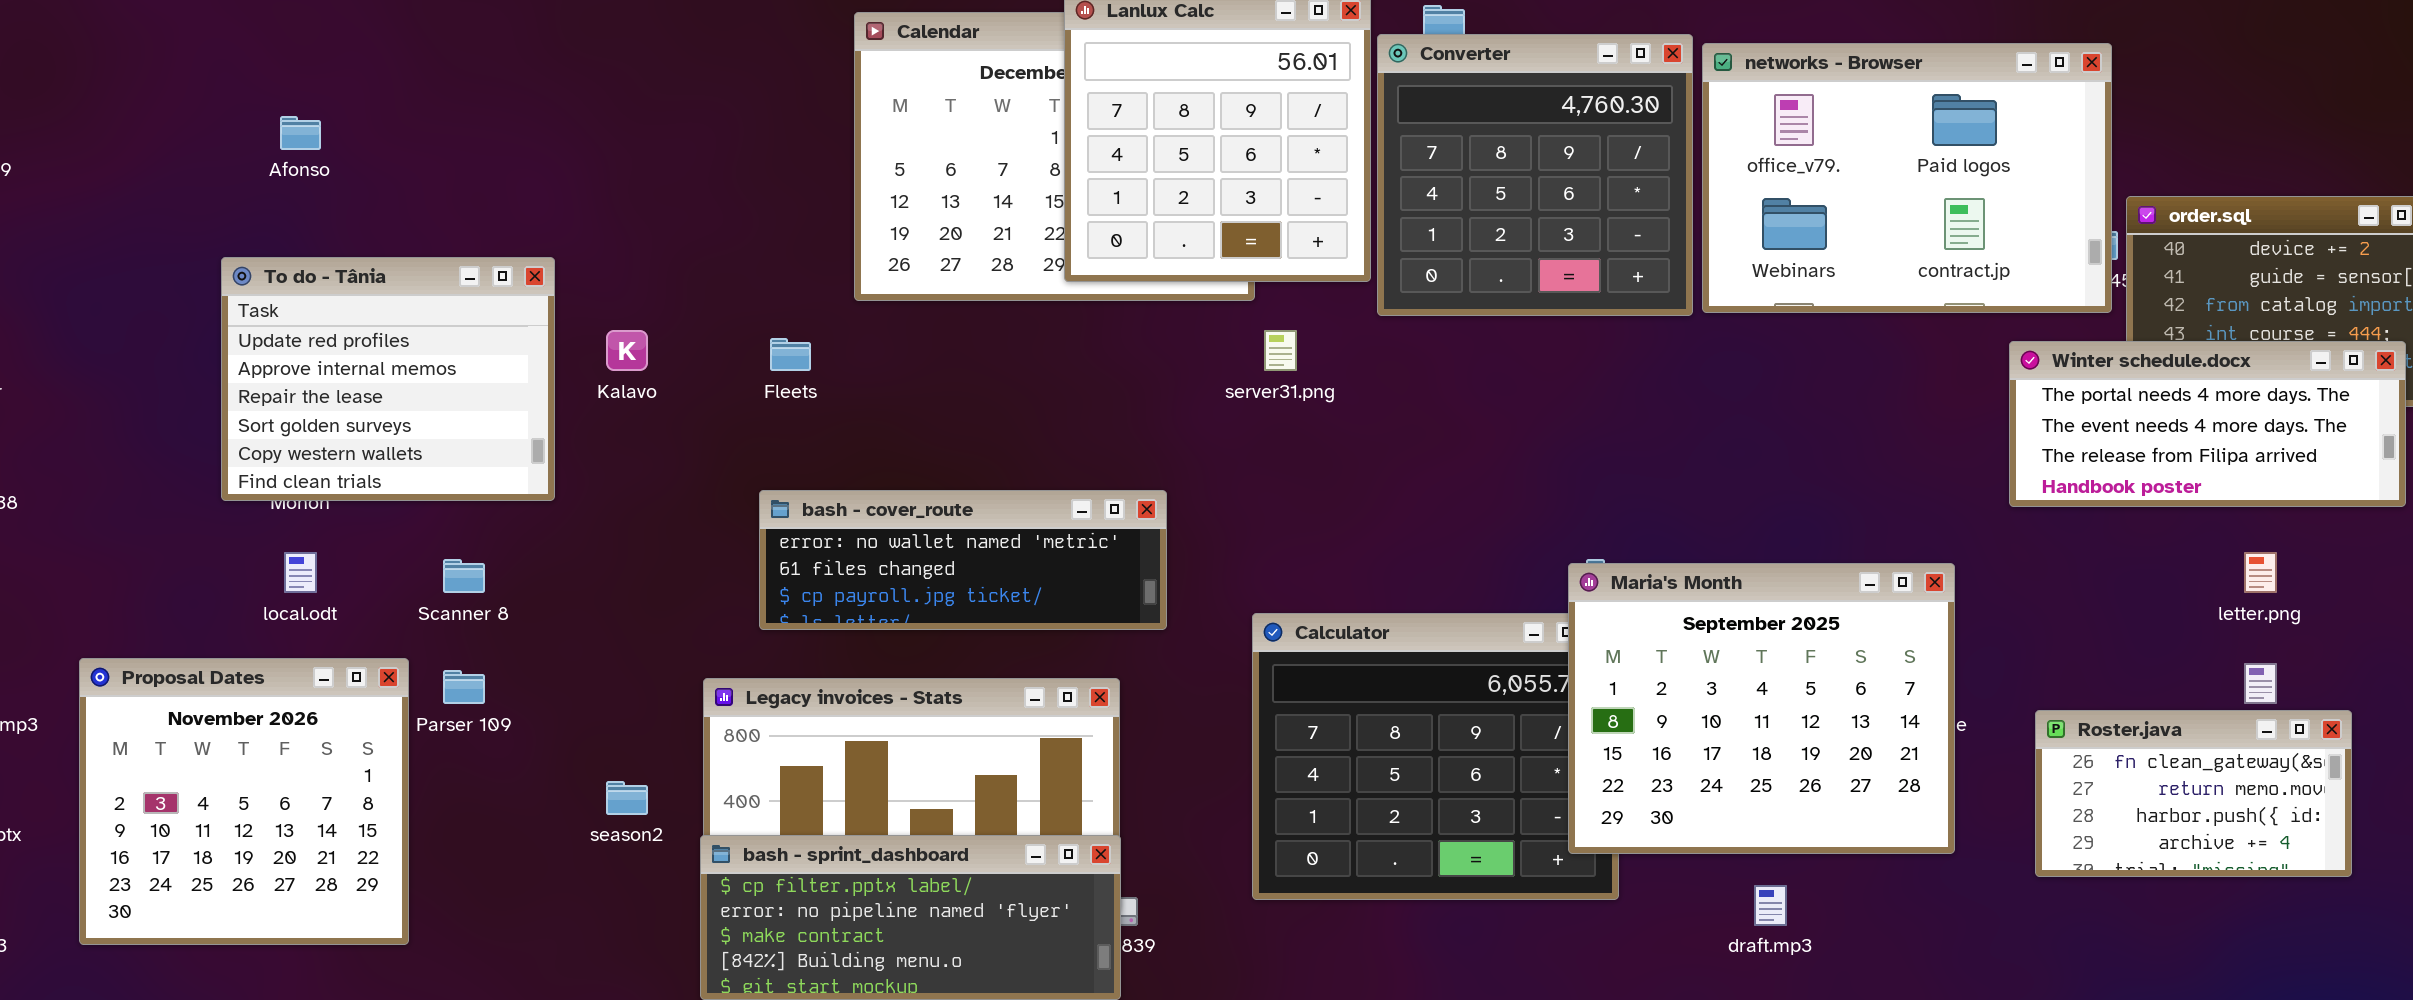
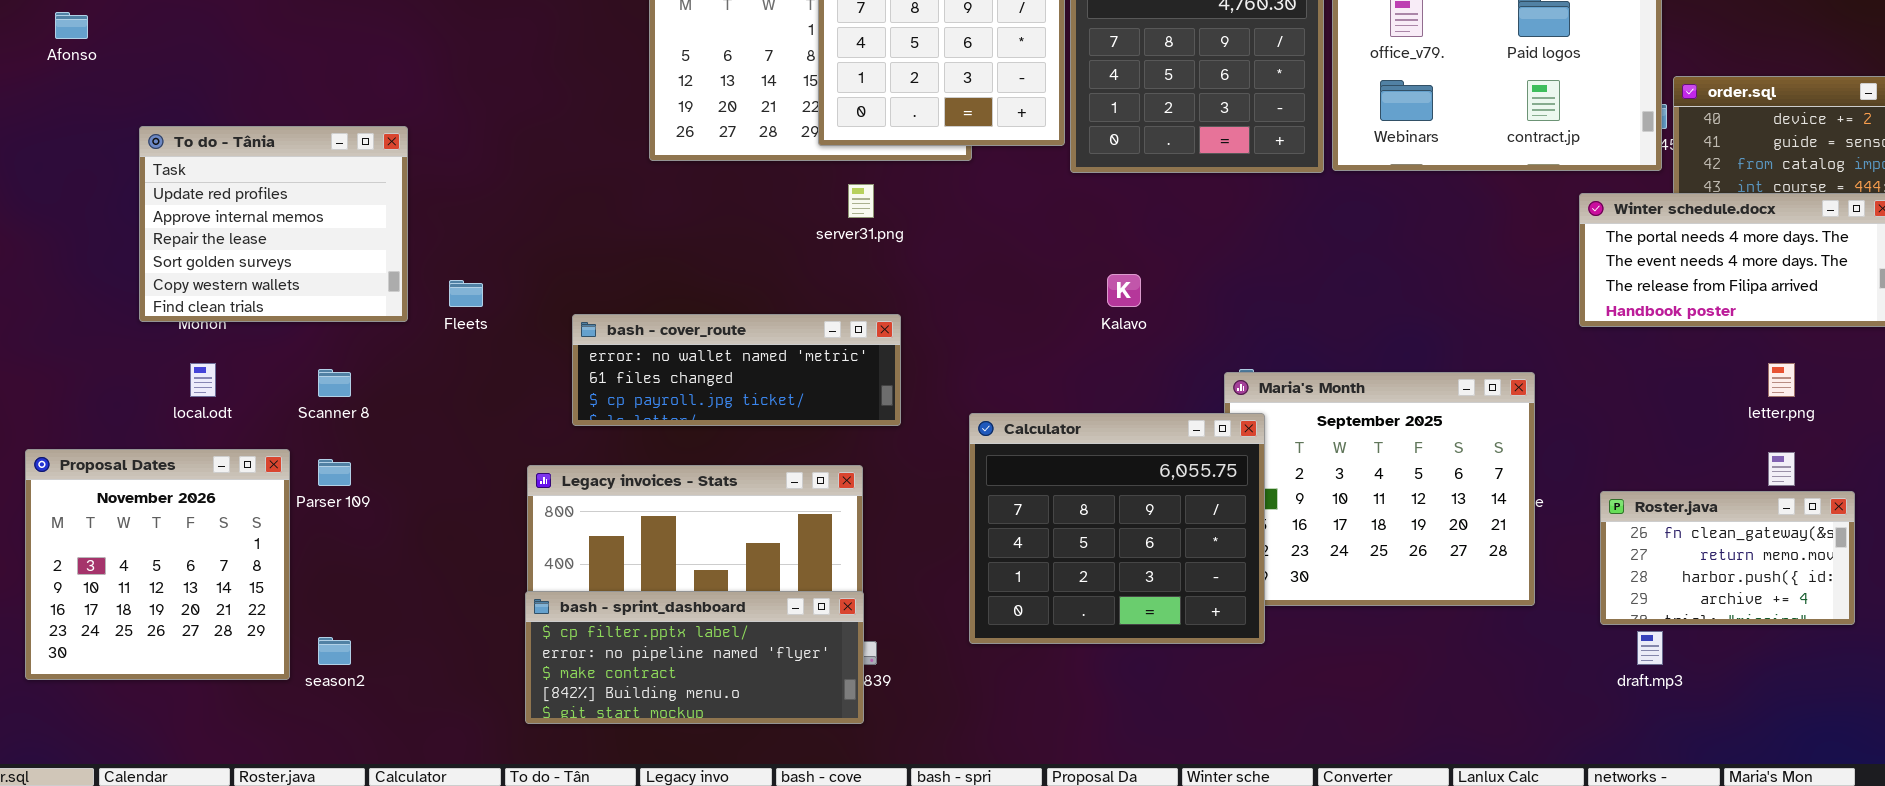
Afonso: [280,116,321,150] -> [55,12,88,39], moved
Kalavo: [606,330,648,371] -> [1107,274,1141,307], moved
server31.png: [1264,330,1297,371] -> [848,184,874,218], moved
Fleets: [770,338,811,371] -> [449,280,483,307], moved
Calculator: [1252,613,1619,900] -> [969,413,1265,644], raised
season2: [606,781,648,815] -> [318,637,351,665], moved
draft.mp3: [1754,885,1787,926] -> [1637,631,1663,665], moved

